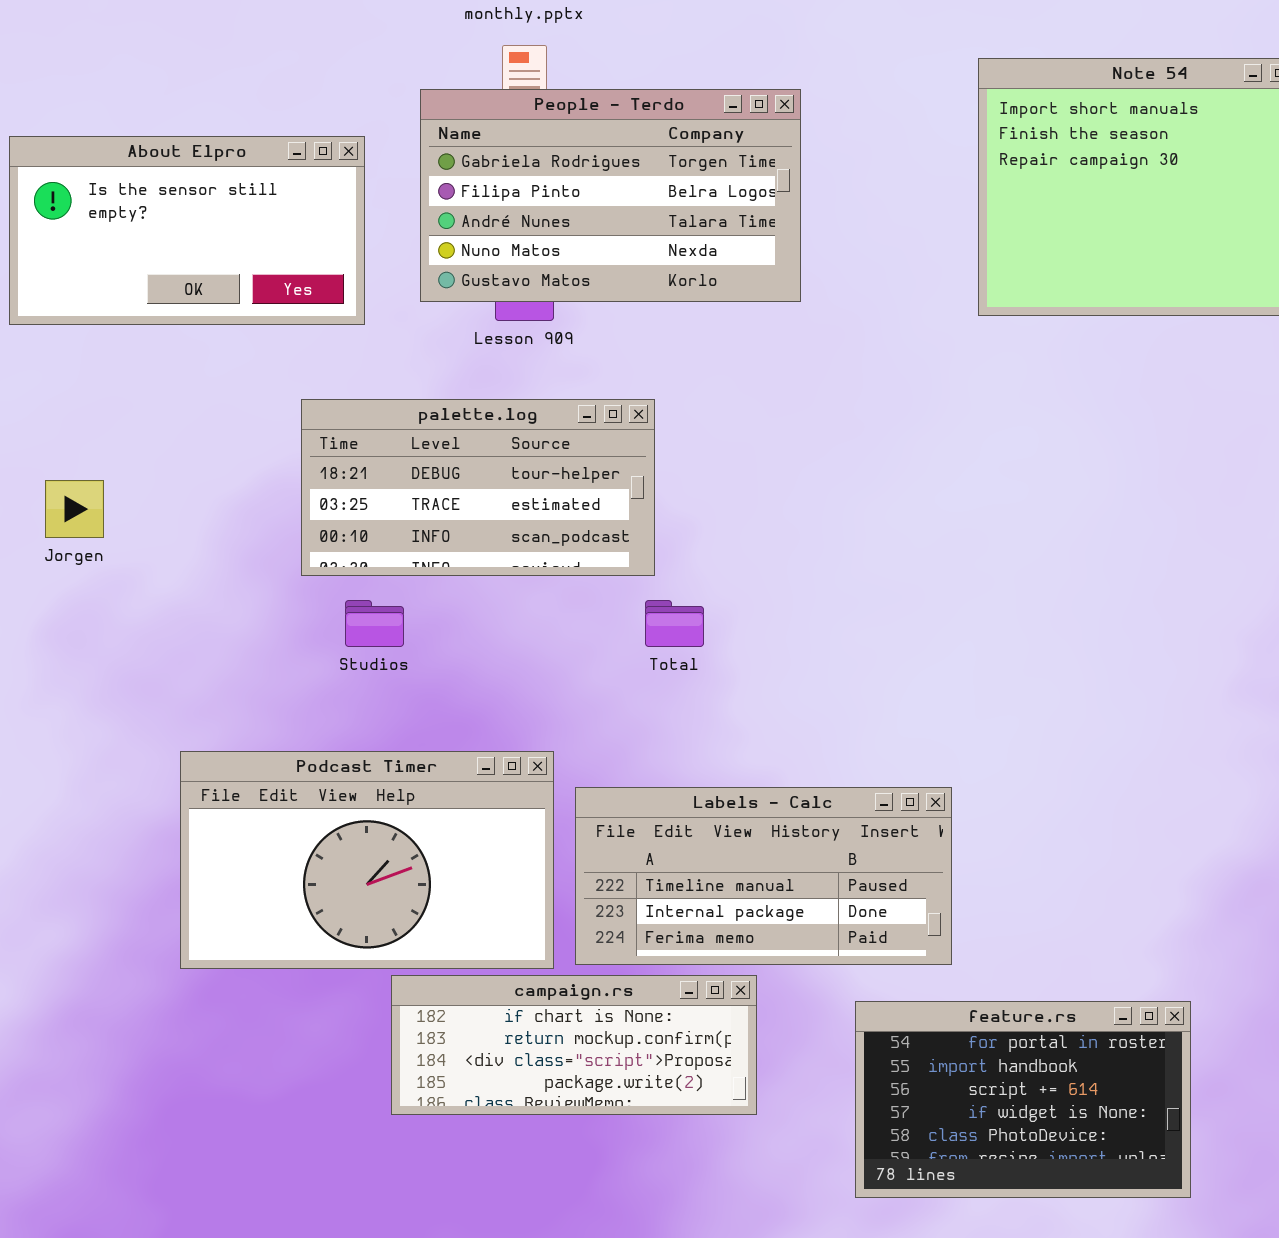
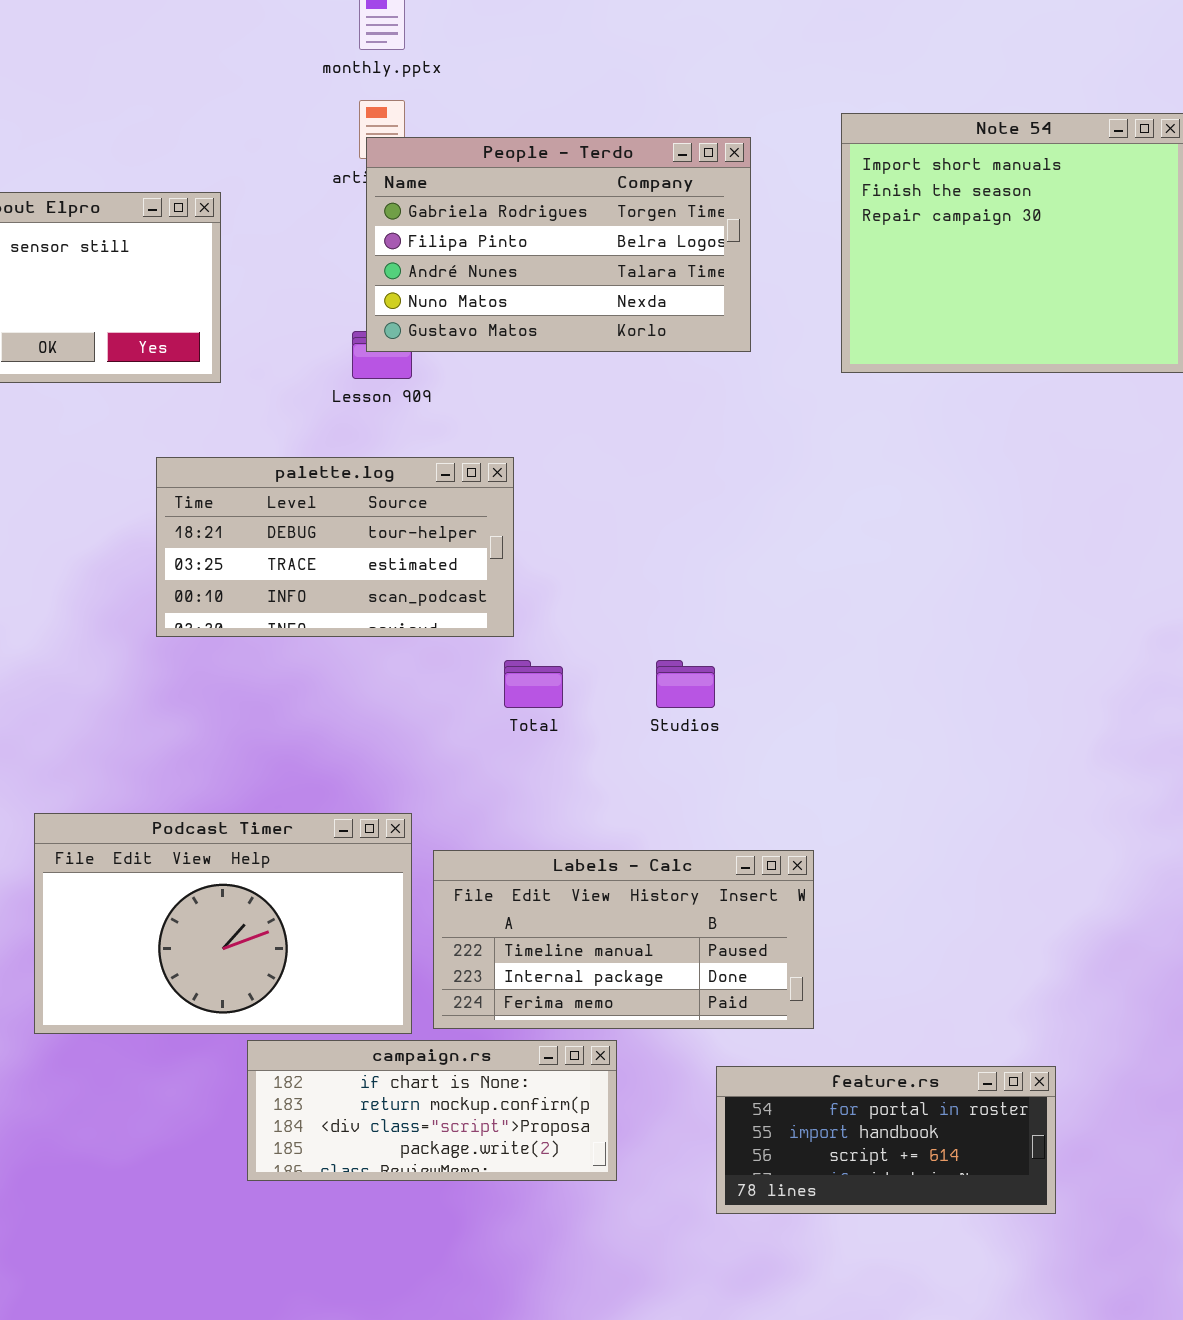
People - Terdo: [420,89,801,302] -> [366,137,751,352], moved
Studios: [345,600,404,647] -> [656,660,715,708], moved
feature.rs: [855,1001,1191,1198] -> [716,1066,1056,1214], resized

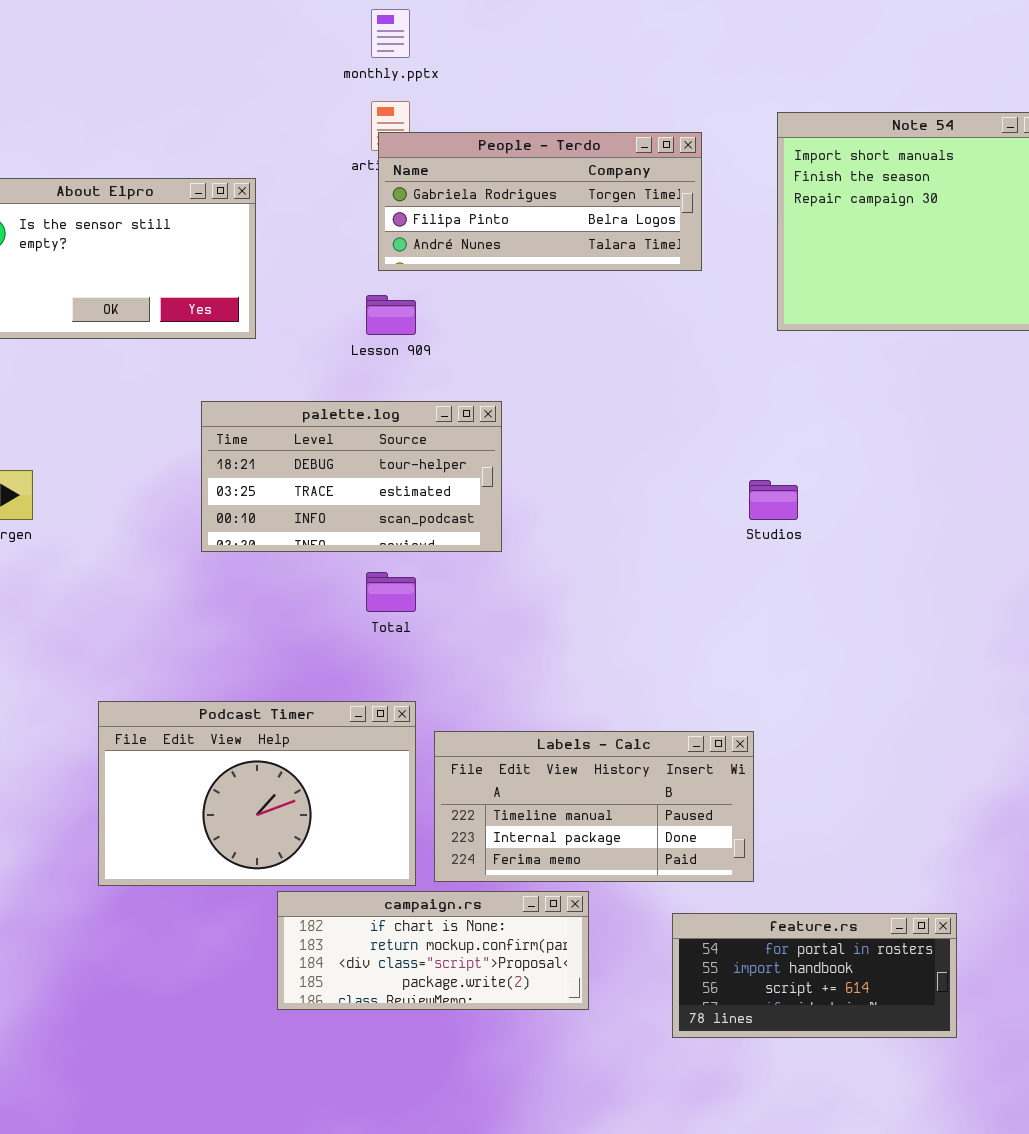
People - Terdo: [366,137,751,352] -> [378,132,702,271], resized
Total: [504,660,563,708] -> [366,572,416,612], moved
Studios: [656,660,715,708] -> [749,480,798,520], moved

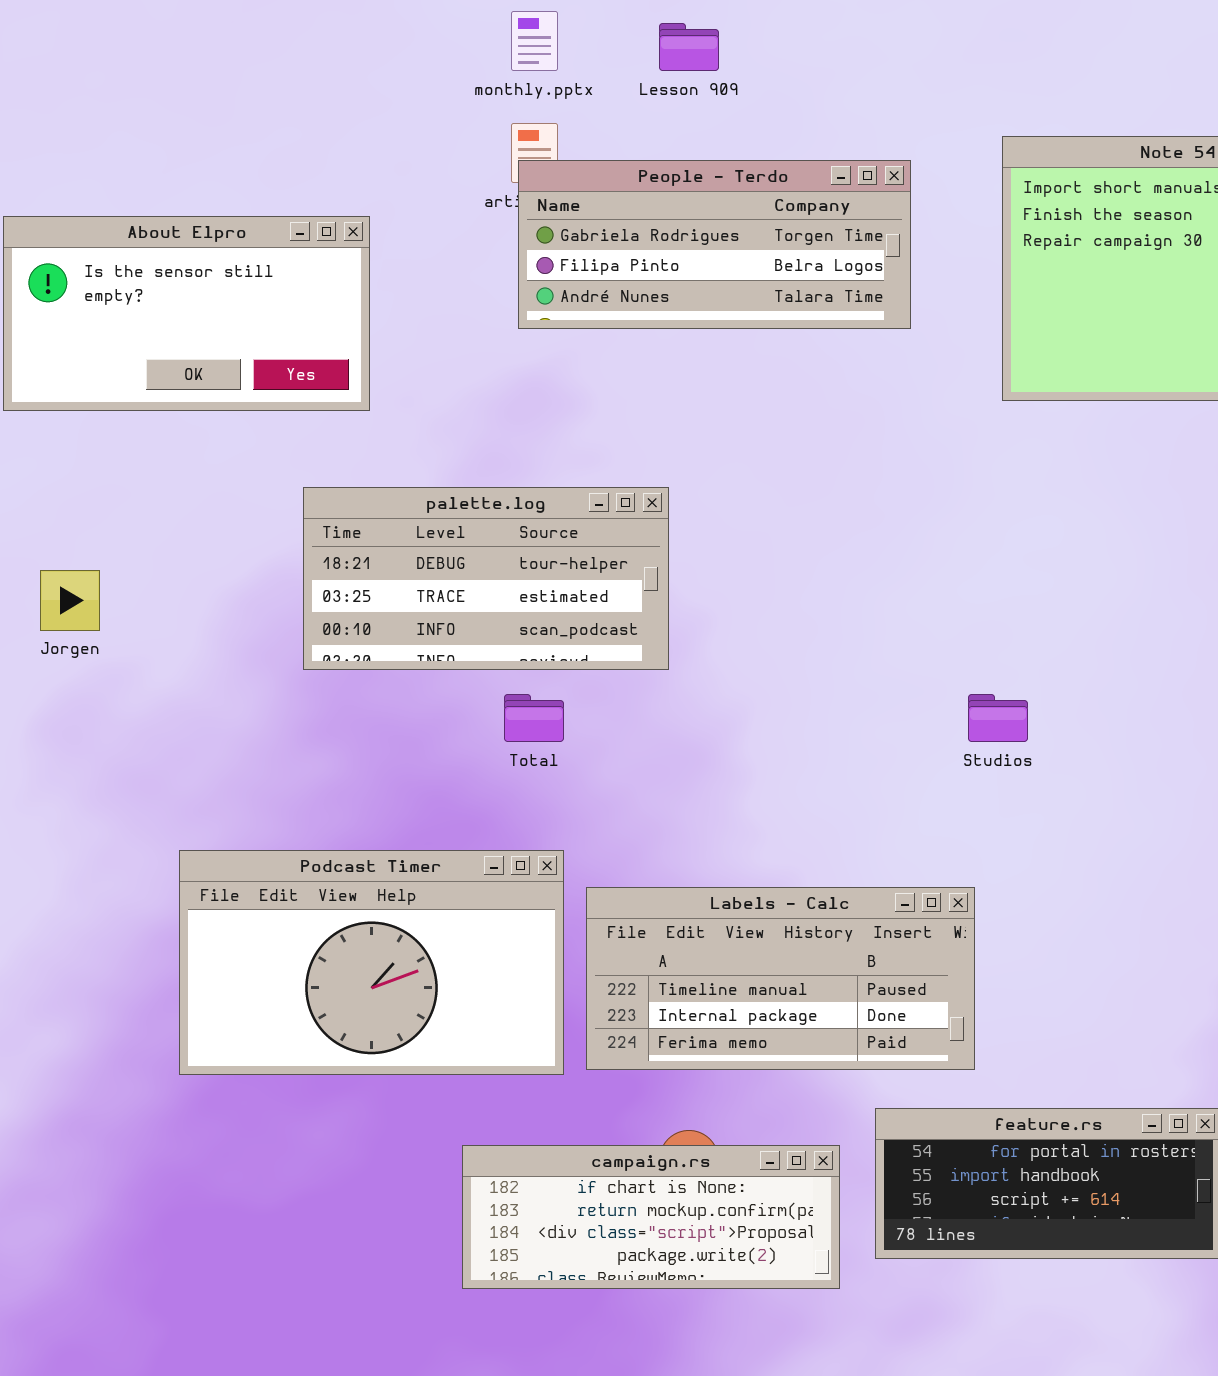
Lesson 909: [366,295,416,335] -> [659,23,719,71], moved
Studios: [749,480,798,520] -> [968,694,1028,742], moved
campaign.rs: [277,891,589,1010] -> [462,1145,840,1289], moved

